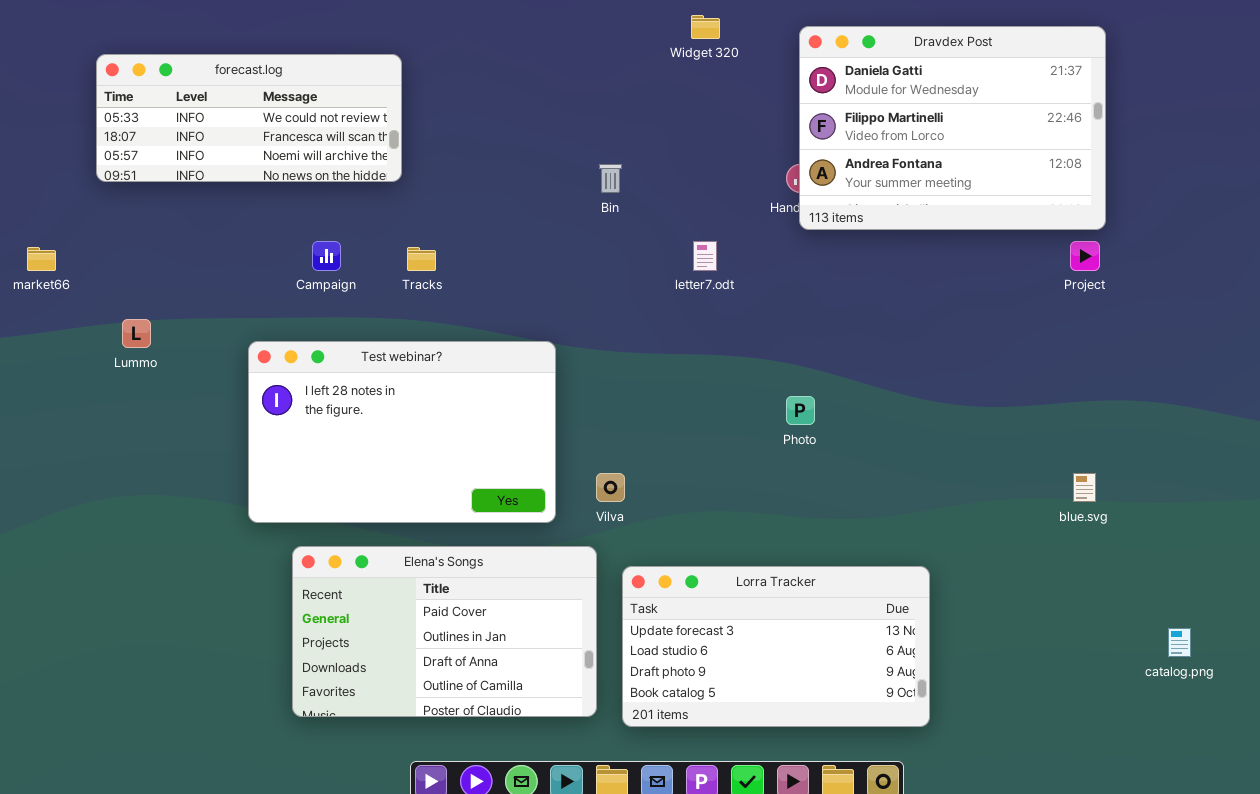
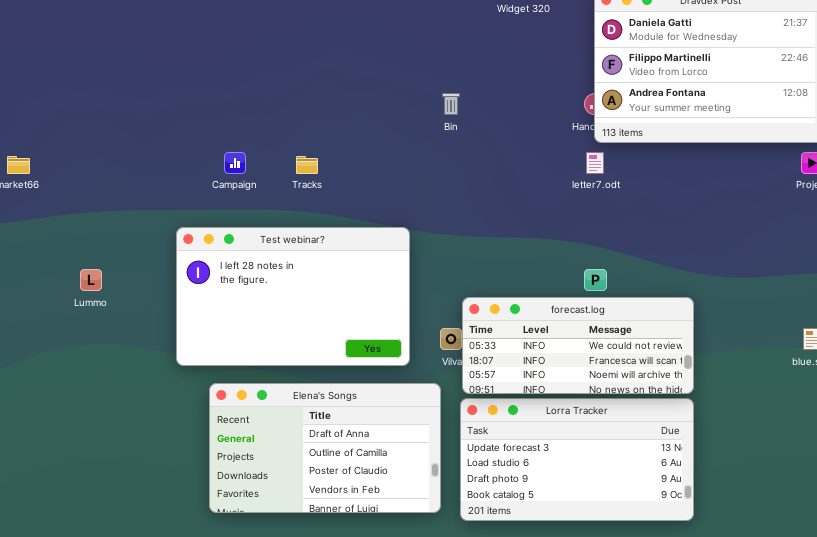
forecast.log: [96,54,402,182] -> [462,297,694,394], moved
letter7.odt: [693,241,717,271] -> [586,152,604,174], moved
Lummo: [122,319,151,348] -> [80,269,102,291], moved
Elena's Songs: [292,546,597,717] -> [209,383,441,513], scrolled down 2 rows

